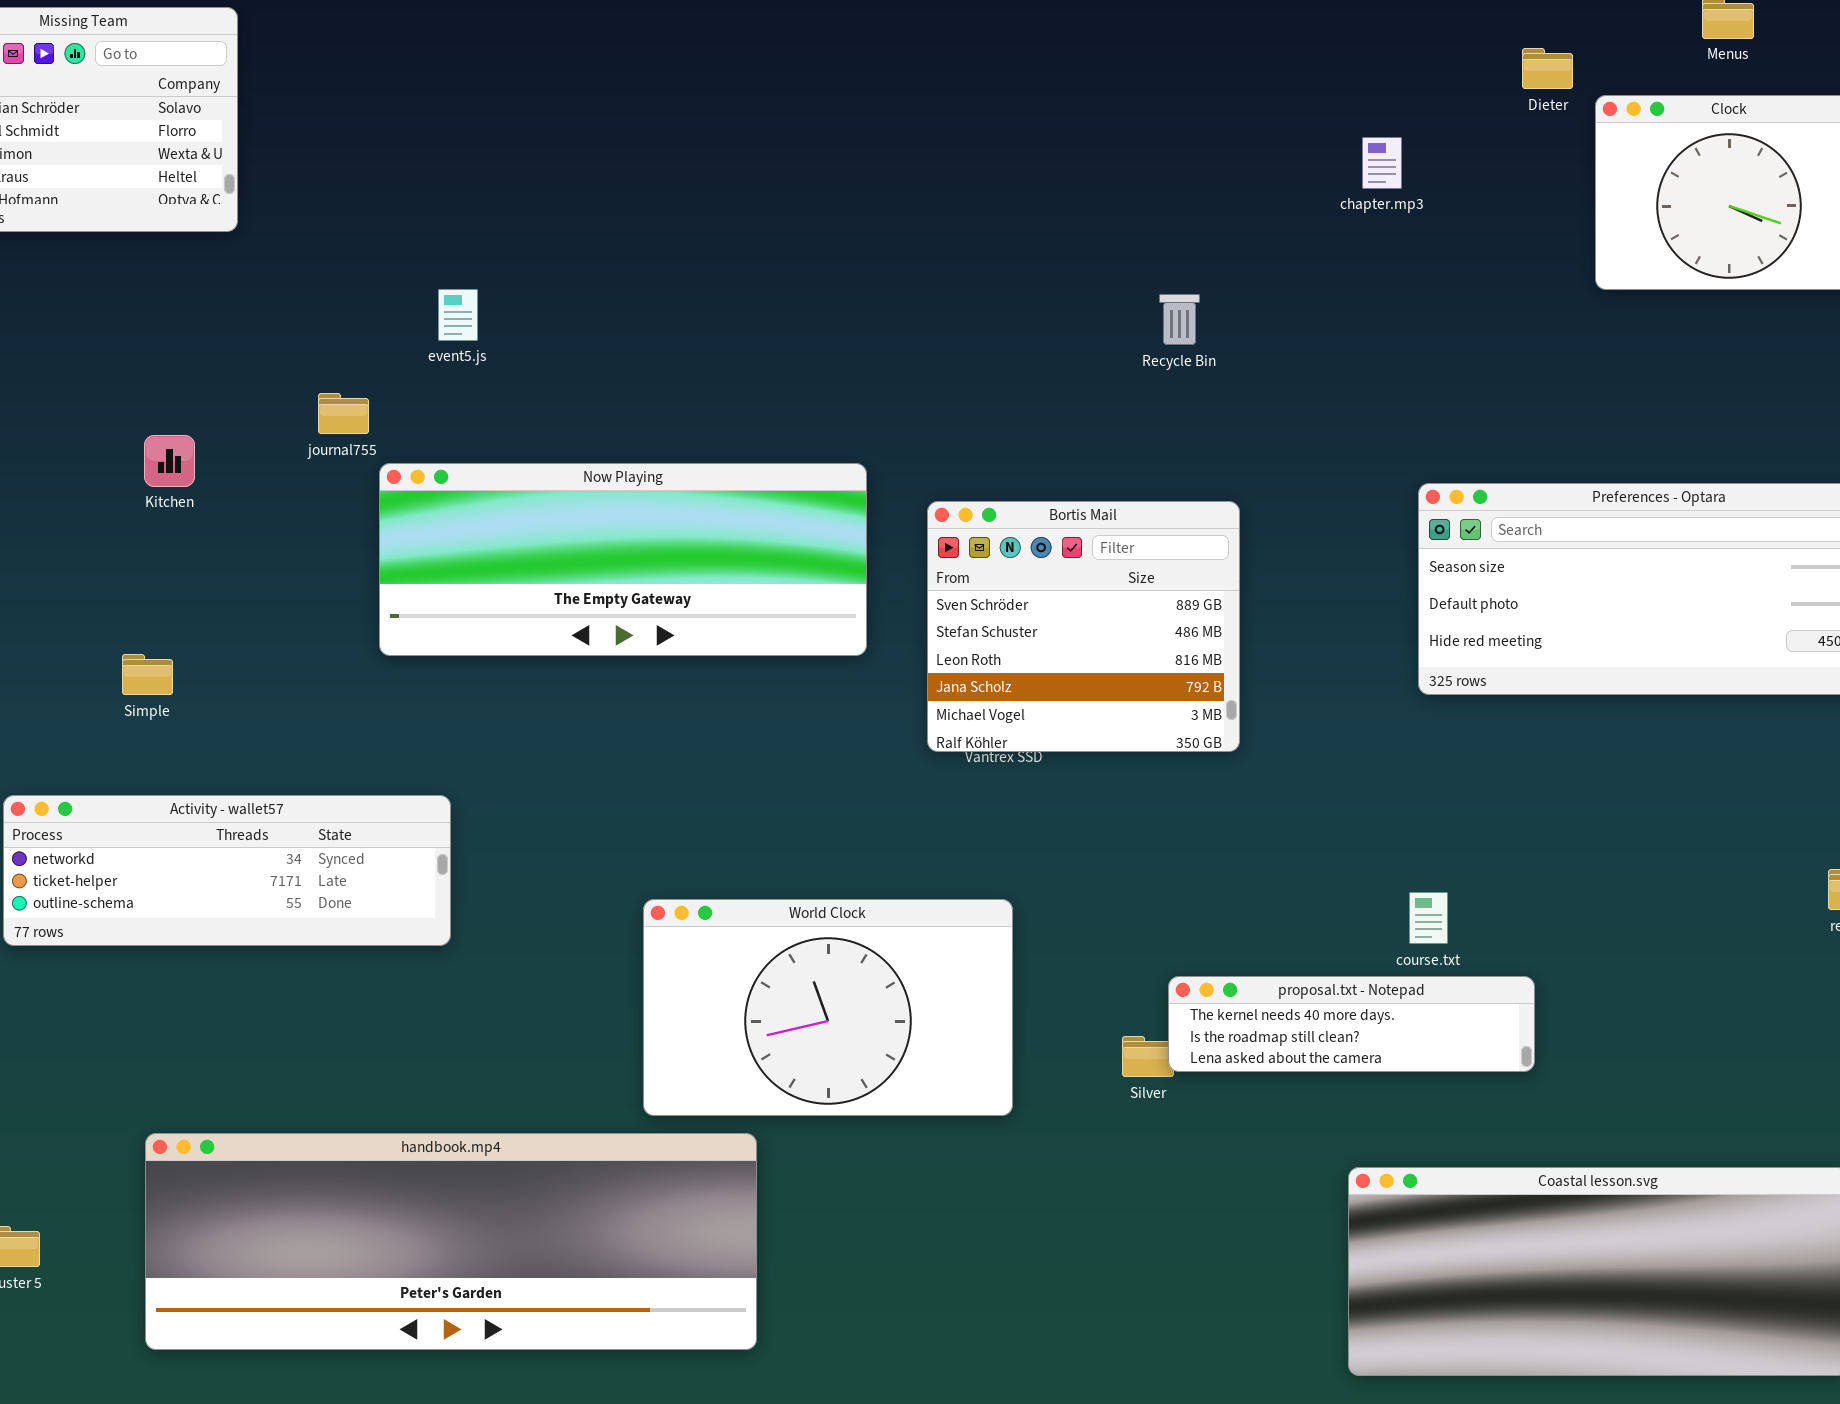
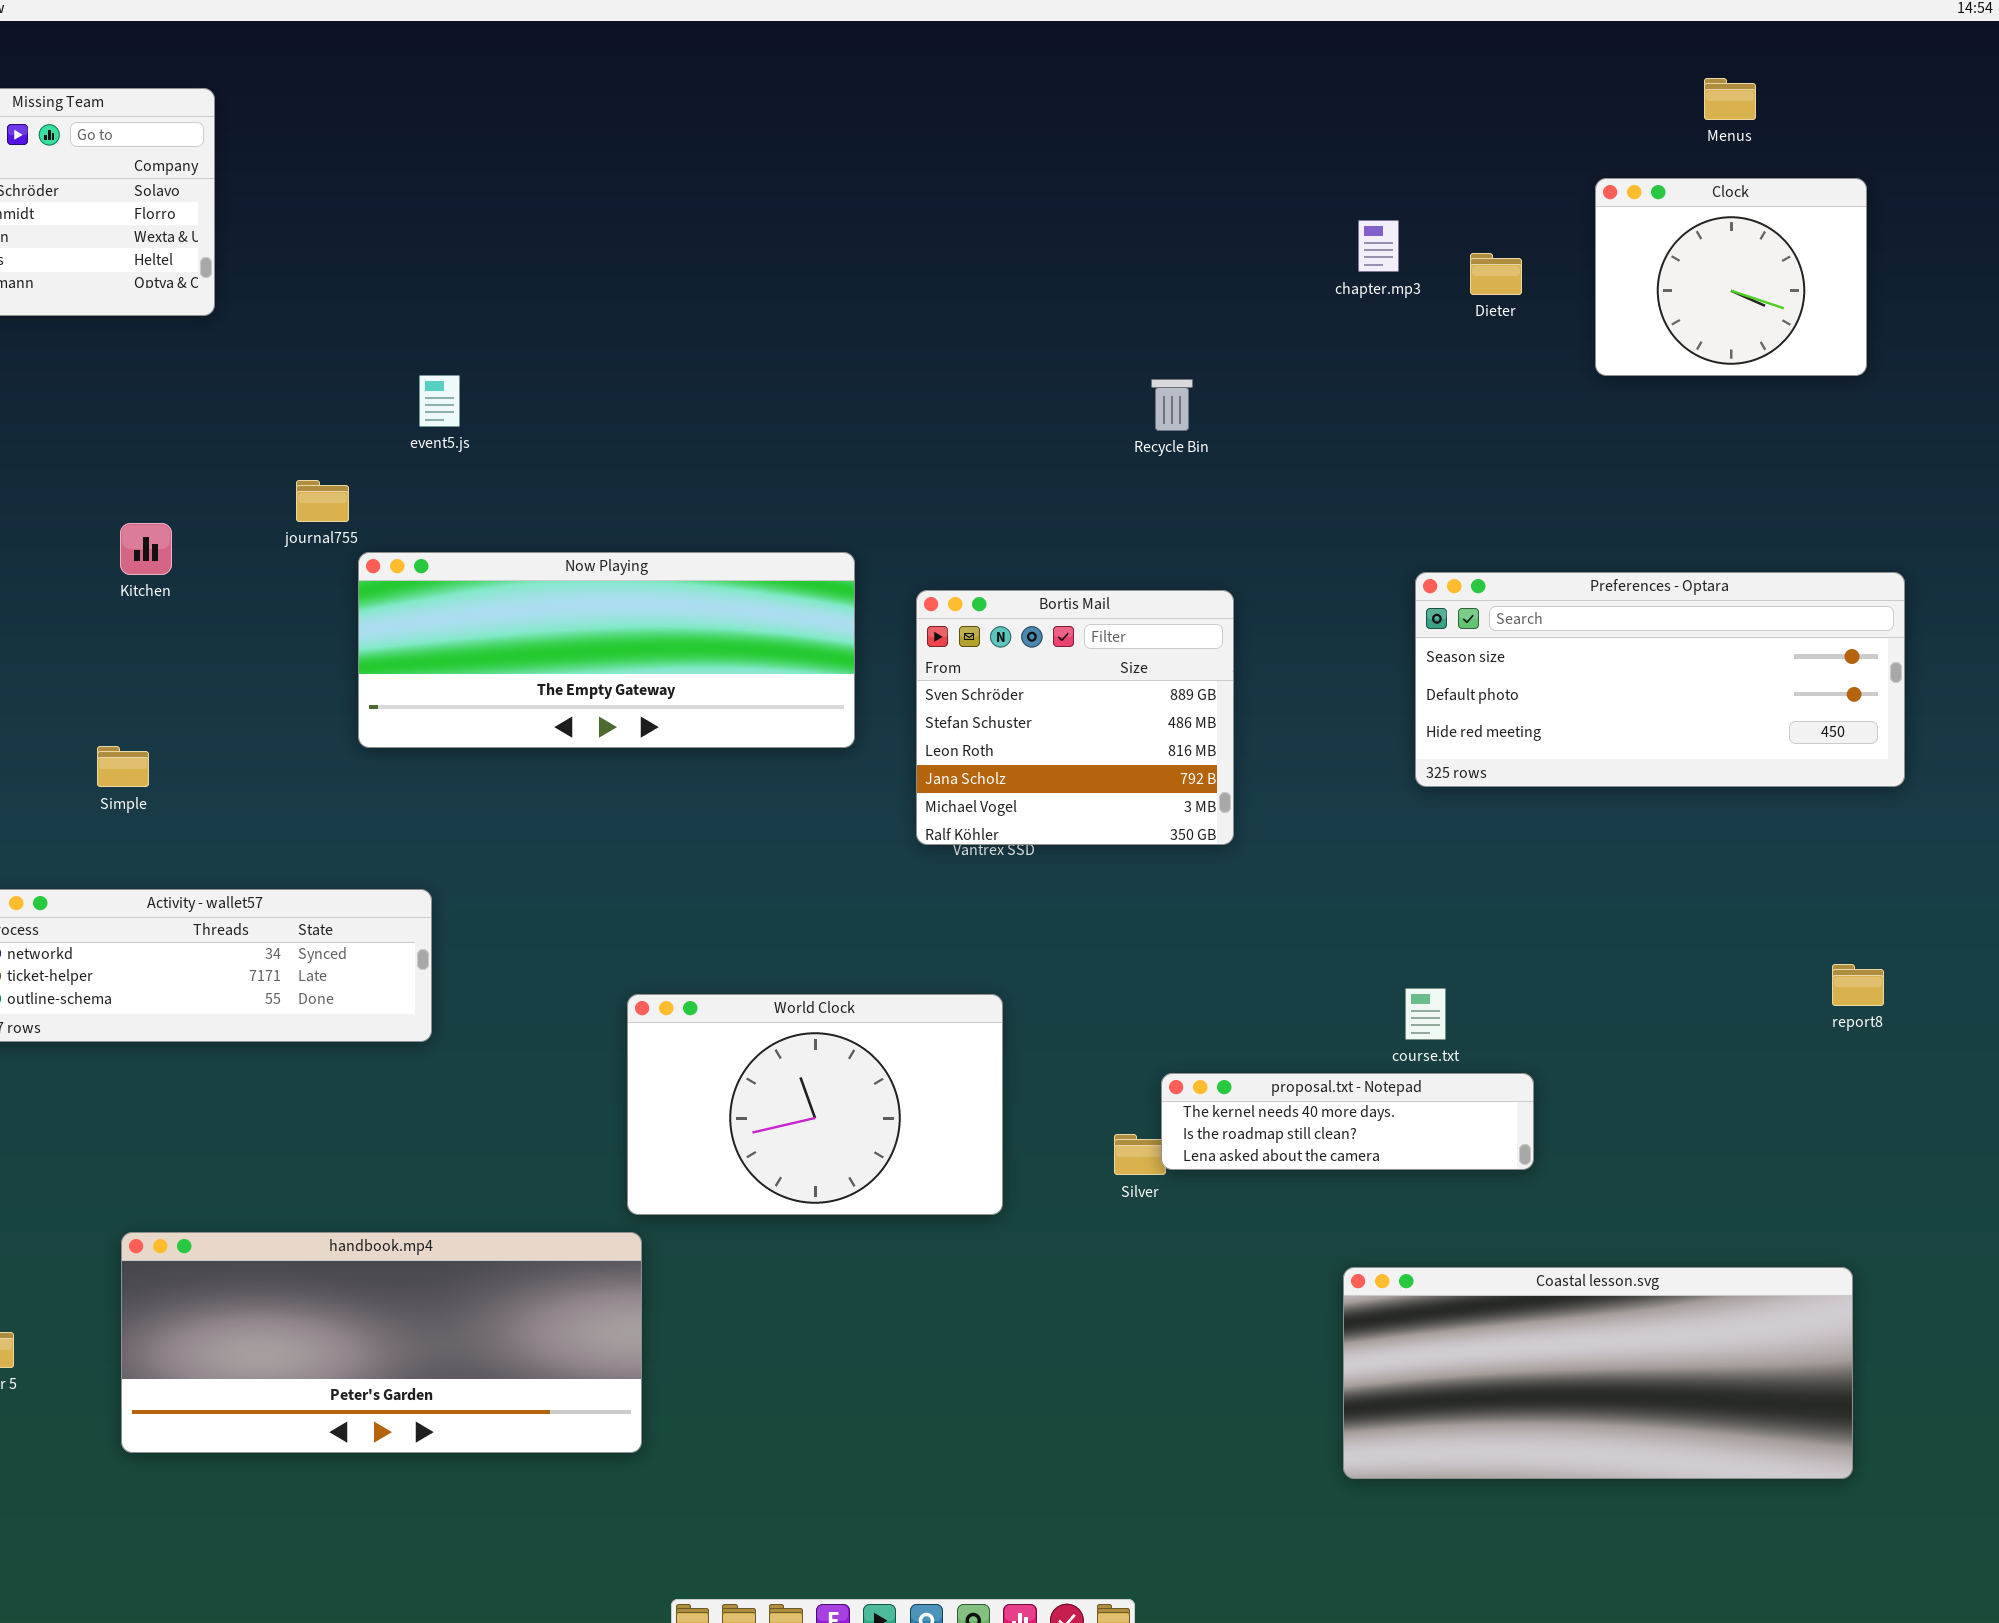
Dieter: [1522,48,1573,89] -> [1470,253,1522,295], moved
handbook.mp4: [145,1133,757,1350] -> [121,1232,642,1453], resized

